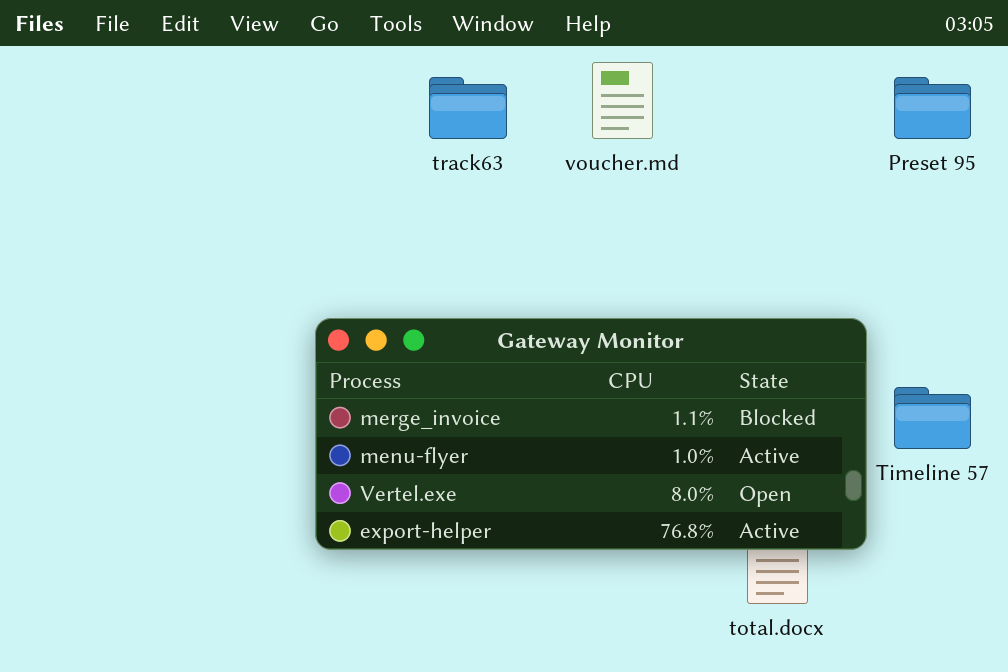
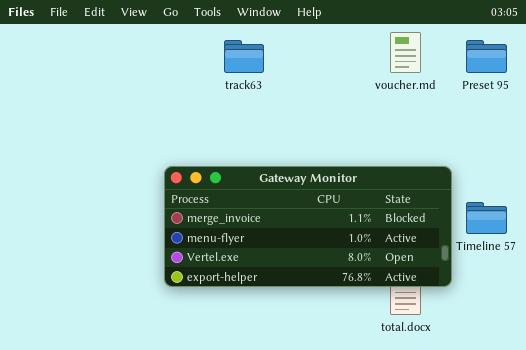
voucher.md: [592,62,653,139] -> [390,32,421,73], moved

